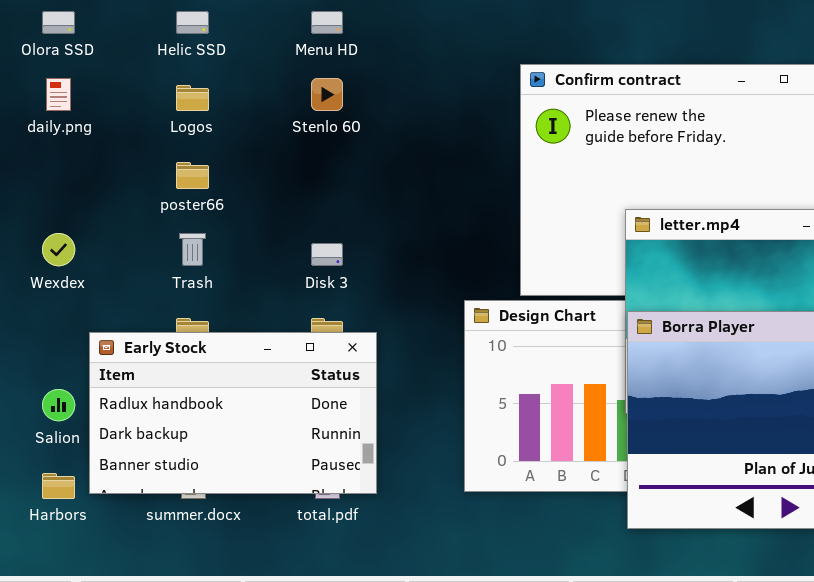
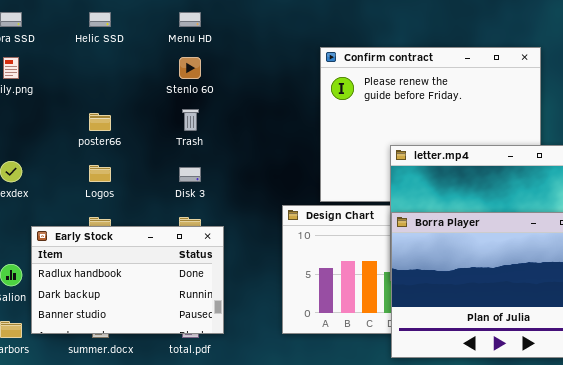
Logos: [176,85,209,111] -> [89,165,111,182], moved
Trash: [179,233,206,266] -> [182,109,199,131], moved

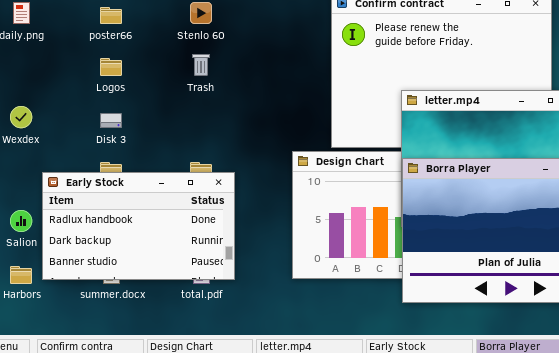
poster66: [89,113,111,131] -> [100,7,122,24], moved
Logos: [89,165,111,182] -> [100,58,122,76], moved
Disk 3: [179,167,201,182] -> [100,113,122,128], moved

